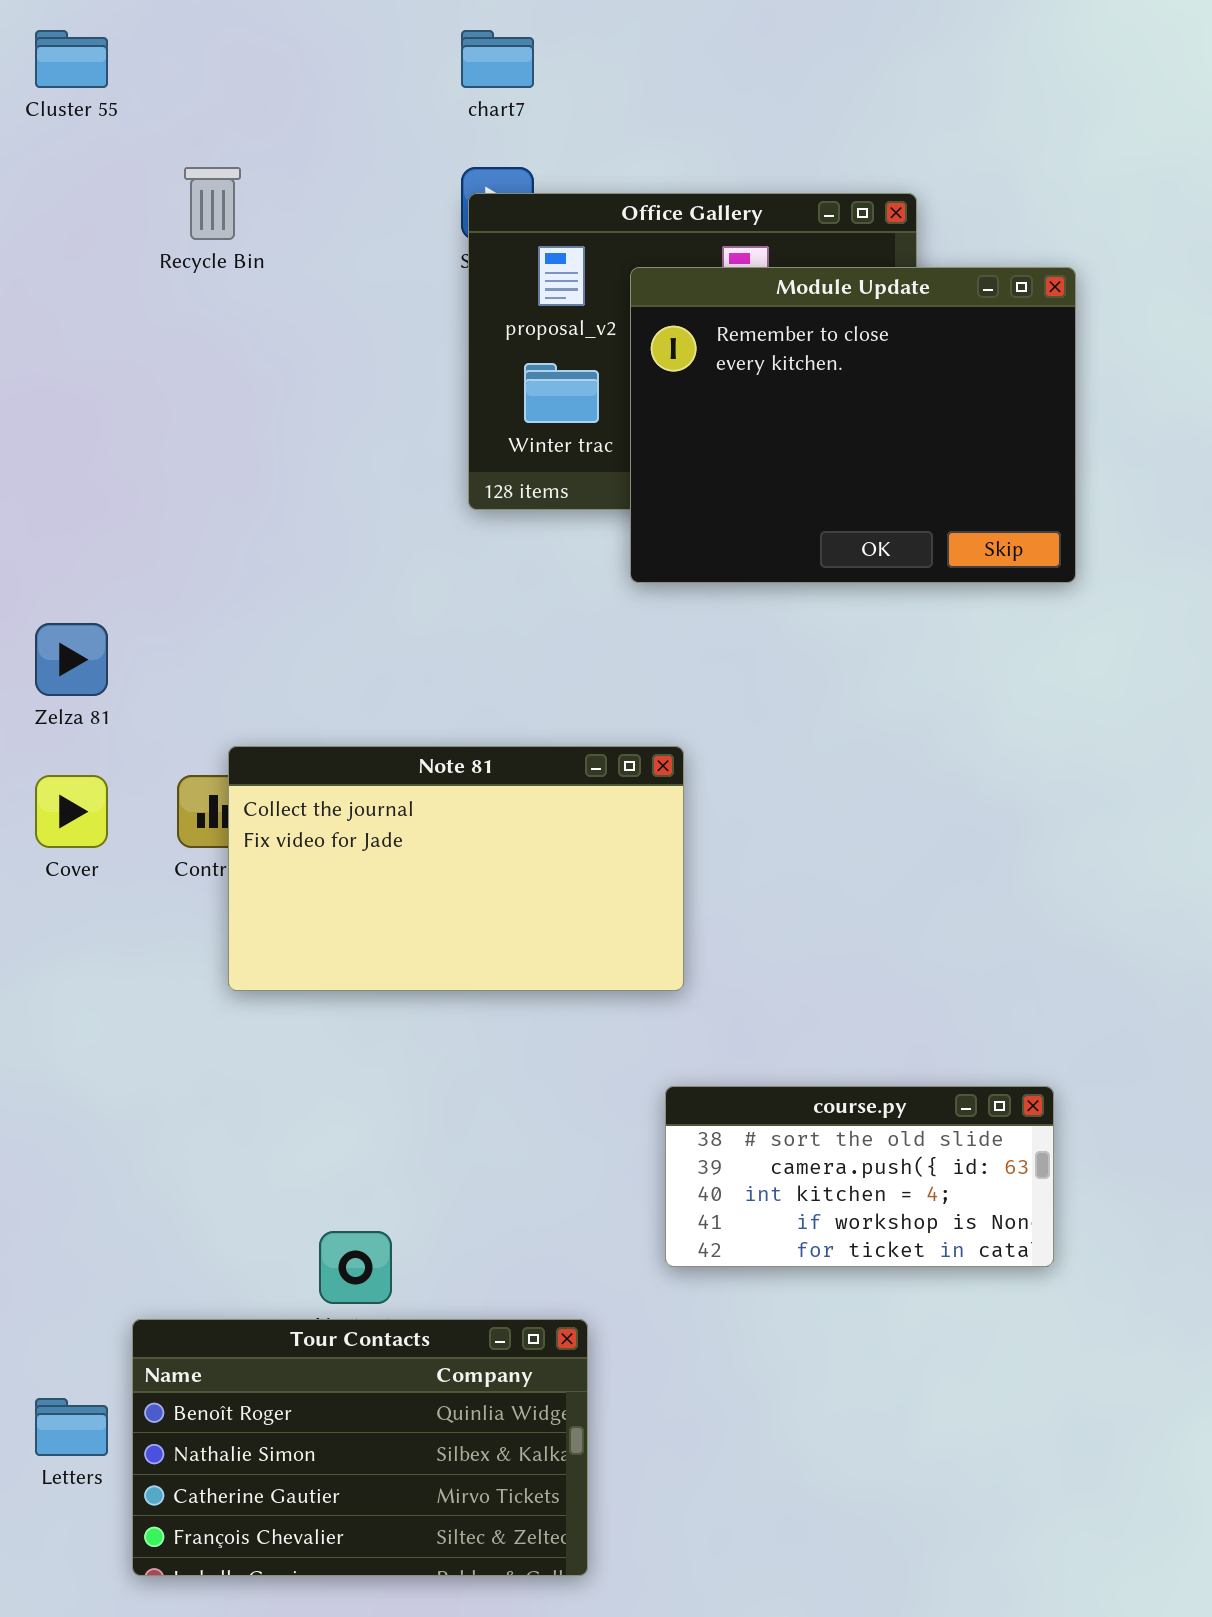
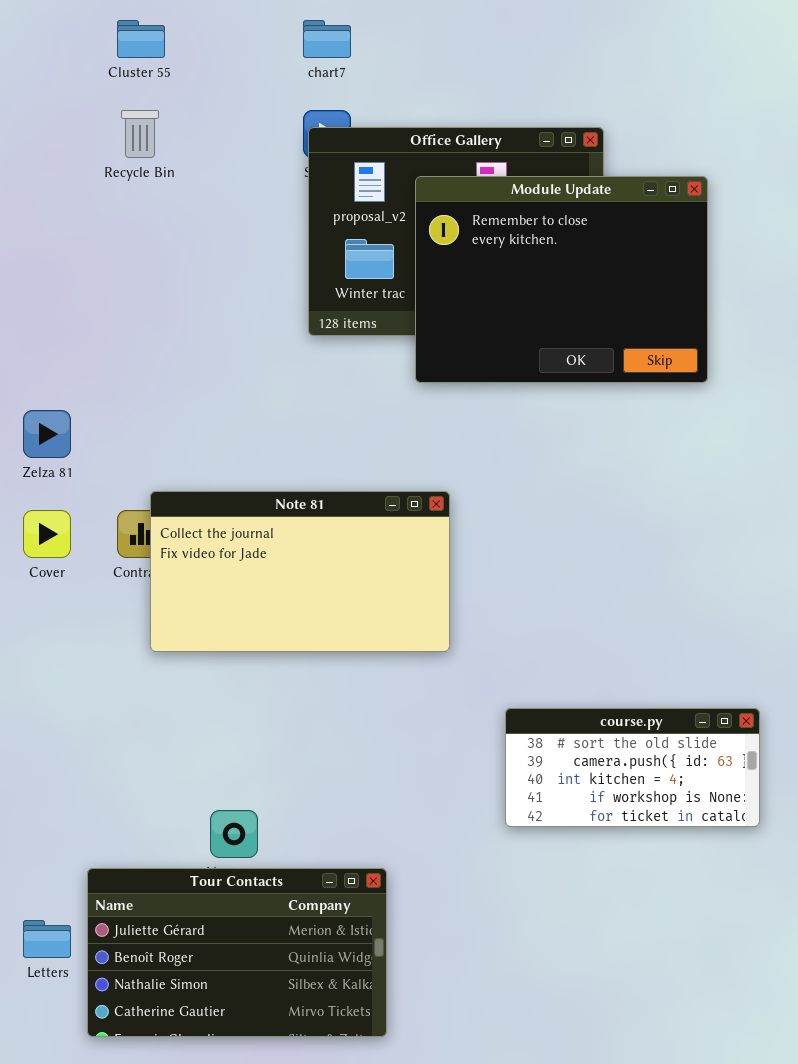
Cluster 55: [35,30,108,88] -> [117,20,165,58], moved
course.py: [665,1086,1054,1267] -> [505,708,760,827], moved
Tour Contacts: [132,1319,588,1576] -> [87,868,387,1037], scrolled up 1 row

